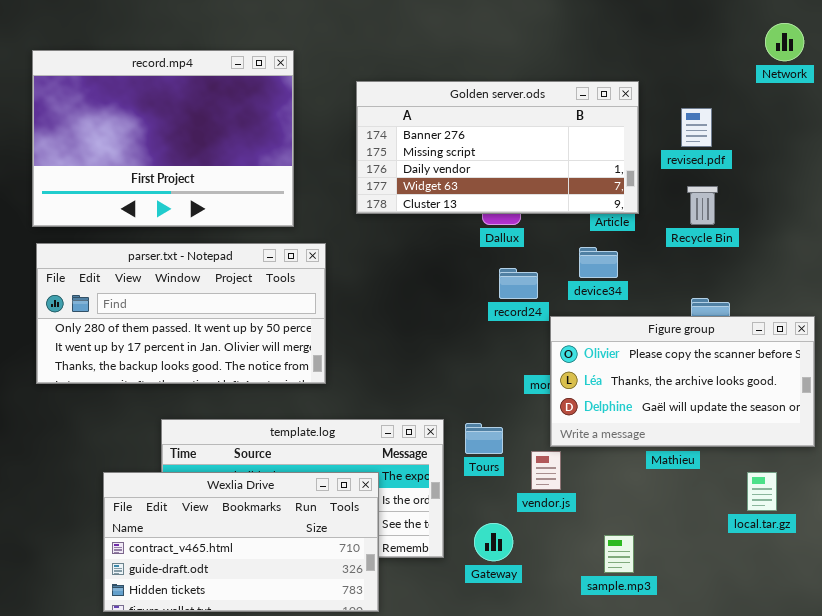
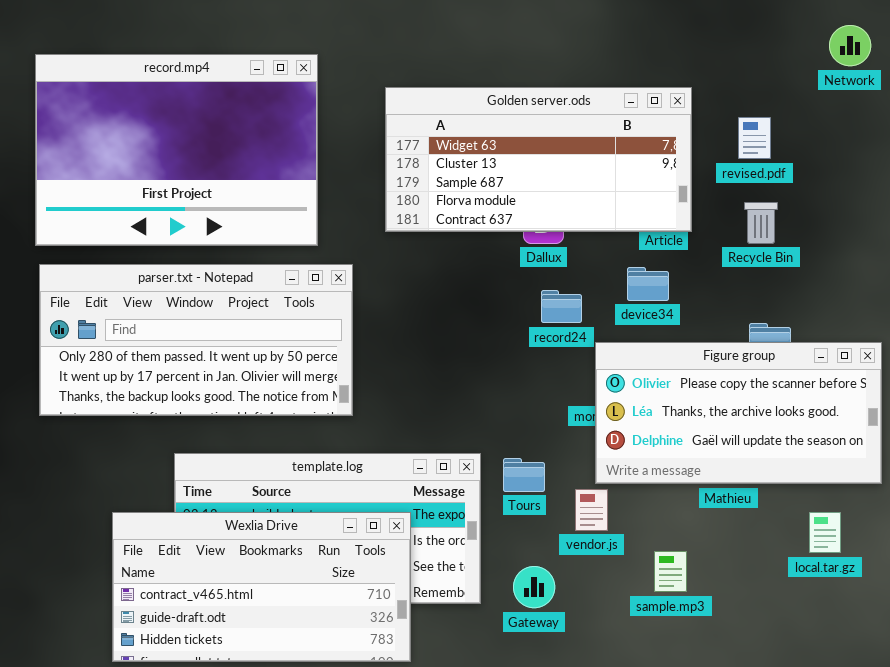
Golden server.ods: [356,81,639,214] -> [385,87,692,232], scrolled down 3 rows
sample.mp3: [604,535,634,573] -> [654,551,687,592], moved

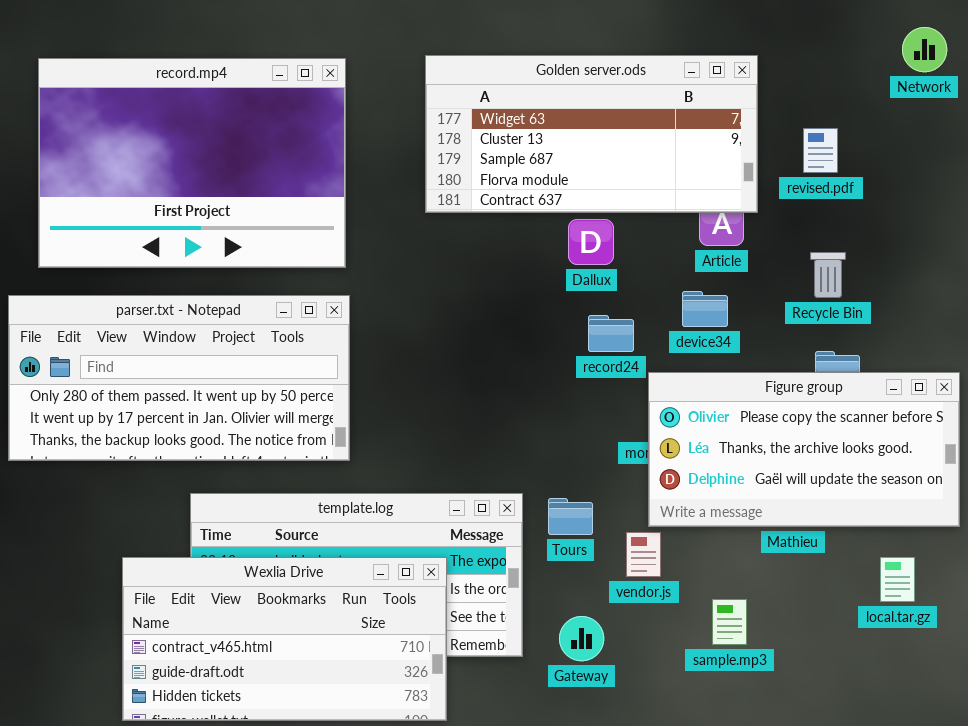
Golden server.ods: [385,87,692,232] -> [425,55,758,213], moved
Recycle Bin: [744,202,778,244] -> [810,252,846,298], moved
parser.txt - Notepad: [39,264,353,416] -> [8,295,350,461], moved

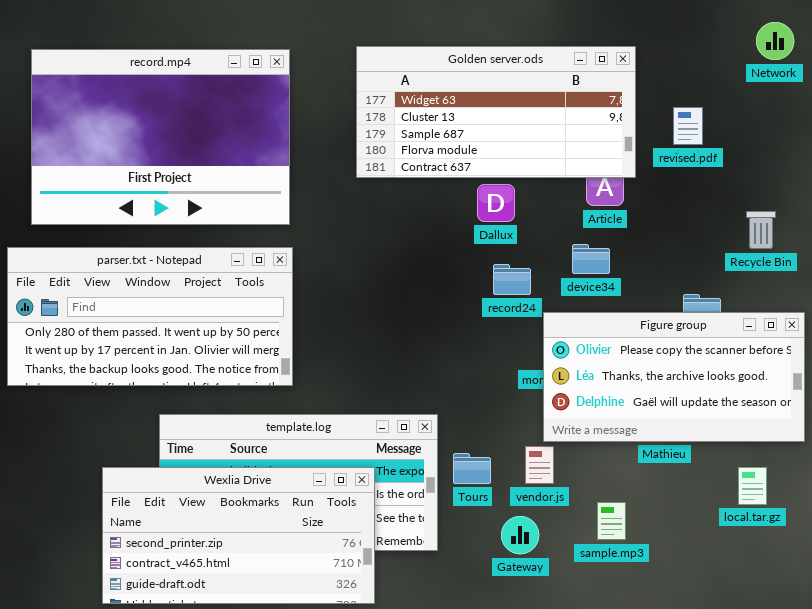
Recycle Bin: [810,252,846,298] -> [746,211,776,249], moved
Tours: [548,498,593,535] -> [453,453,491,484], moved
Wexlia Drive: [122,557,447,721] -> [102,467,375,604], scrolled up 1 row
Gateway: [559,616,604,661] -> [501,516,539,554], moved

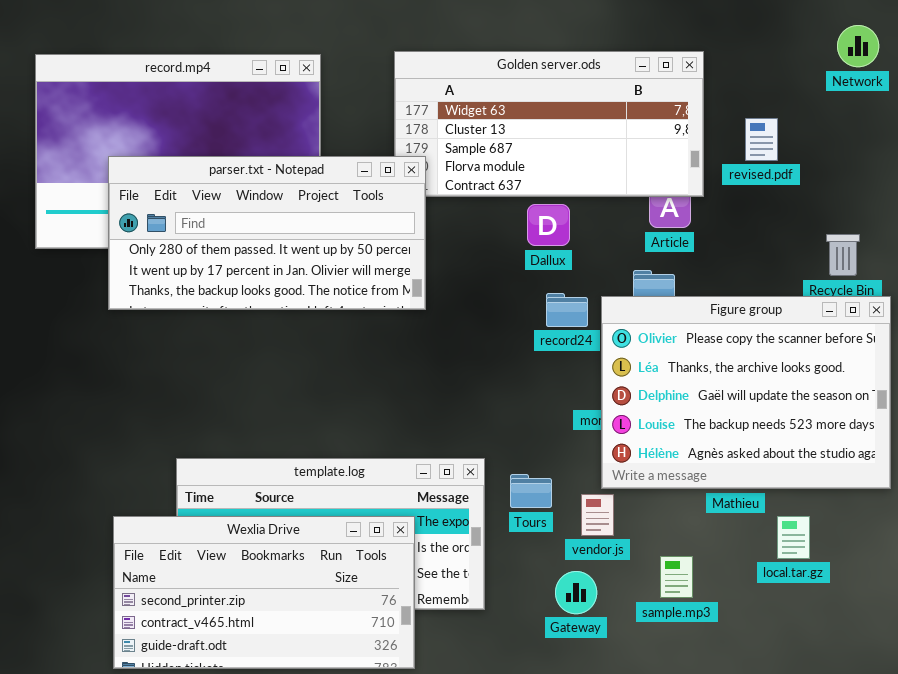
parser.txt - Notepad: [7,247,293,386] -> [108,156,426,310], moved
Figure group: [543,312,805,442] -> [601,296,891,489], resized
Tours: [453,453,491,484] -> [510,474,552,508], moved
local.tar.gz: [738,467,767,505] -> [777,516,810,559], moved

